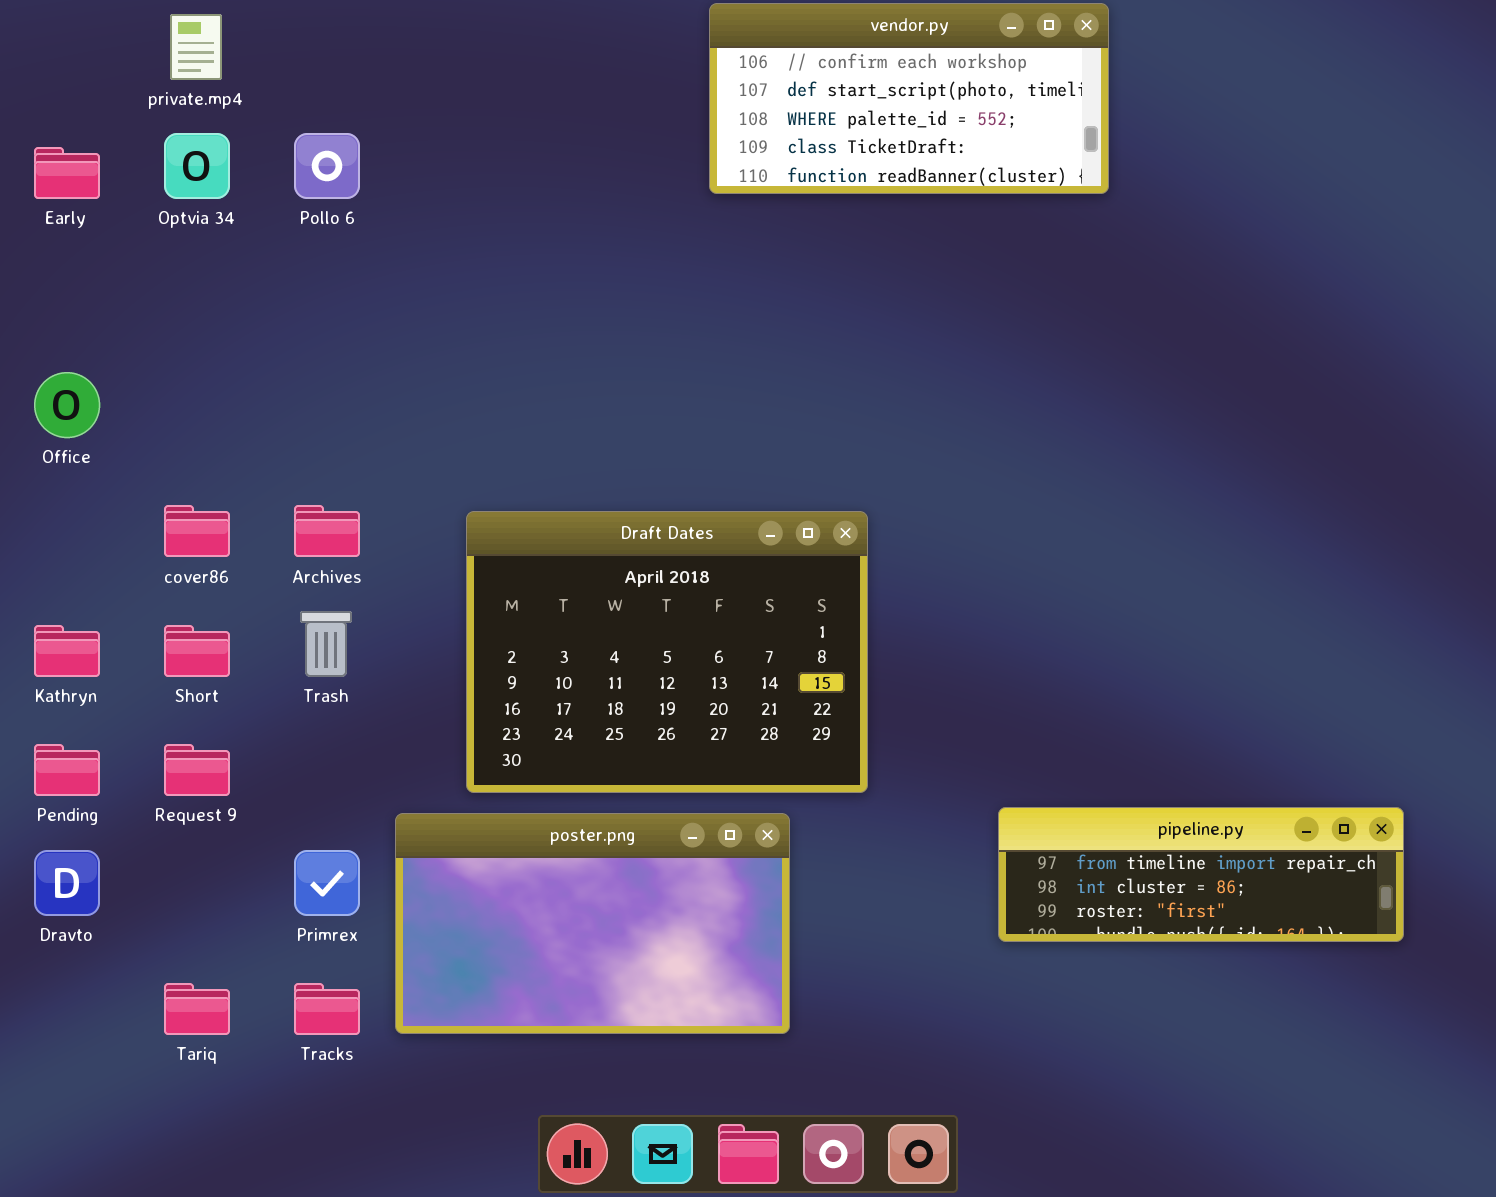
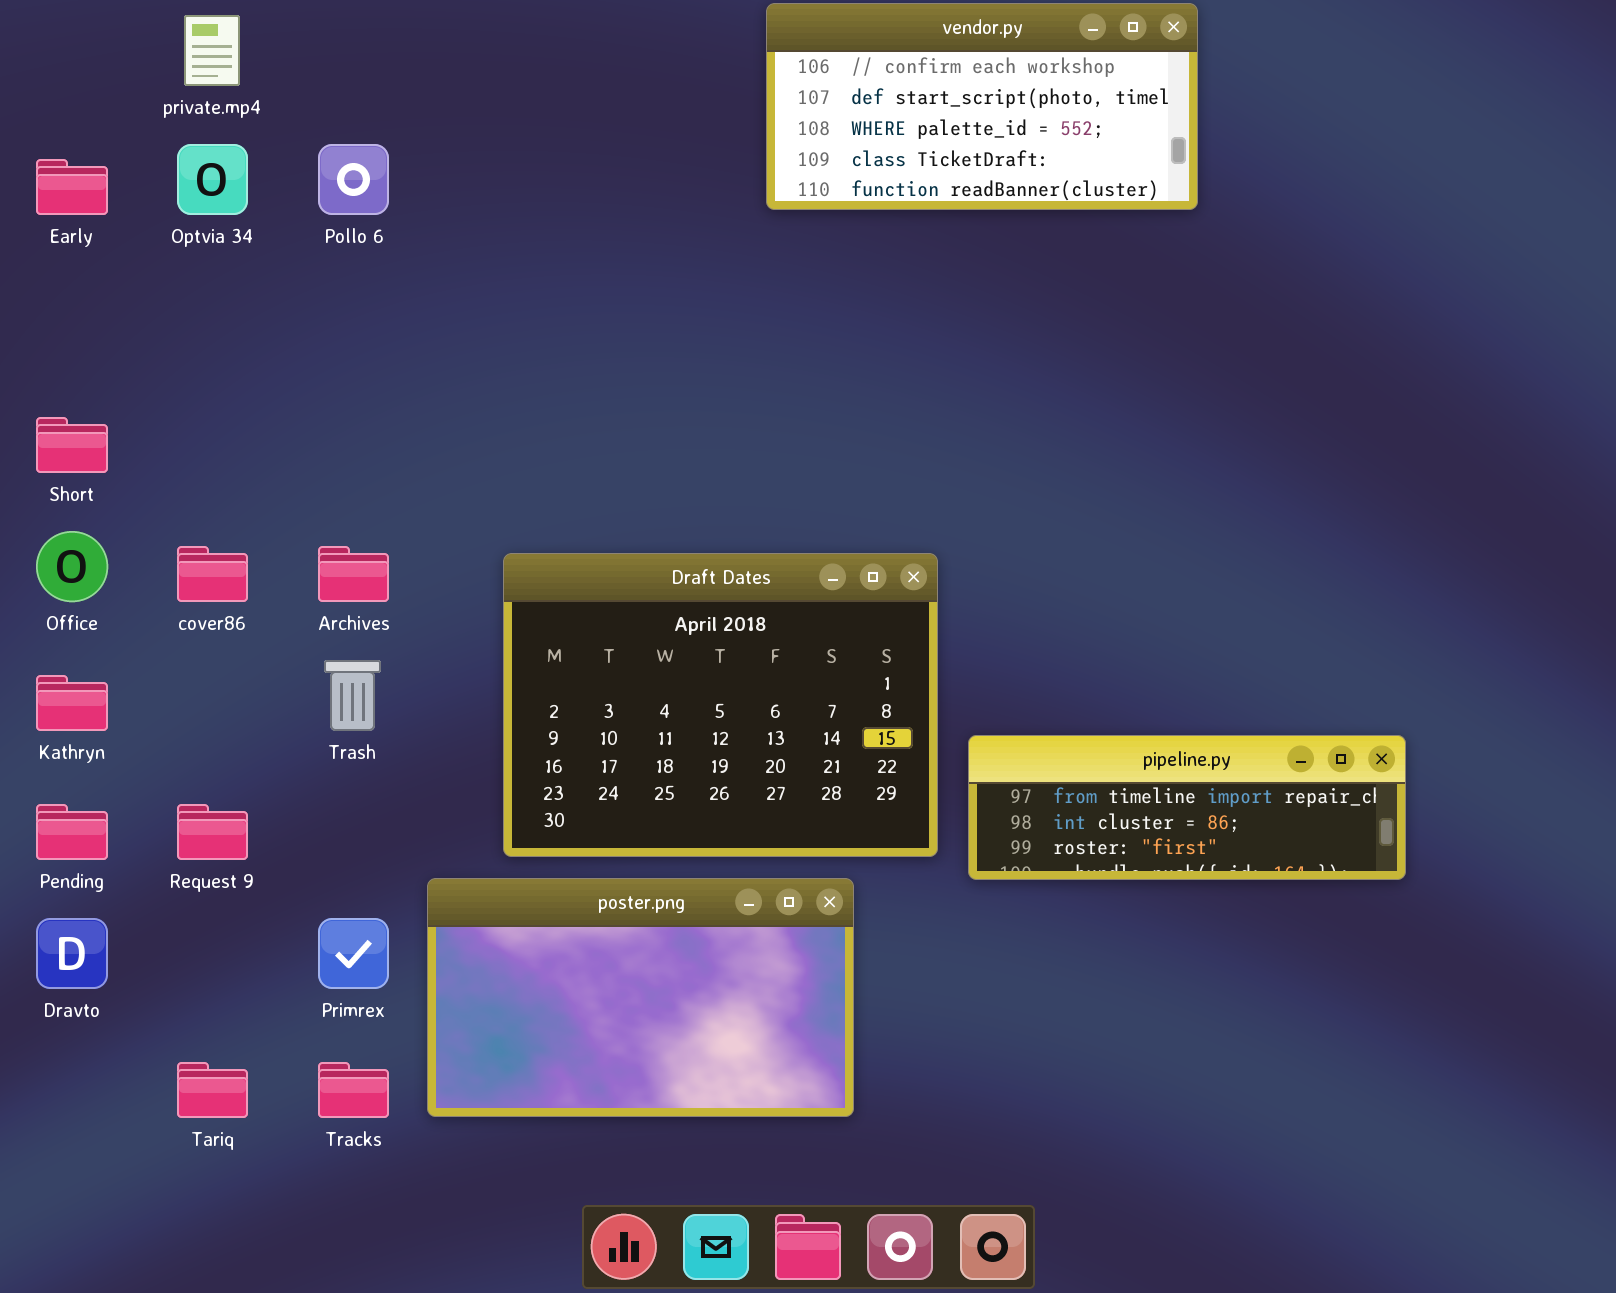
Office: [34,372,100,438] -> [36,531,108,602], moved
Short: [164,625,230,677] -> [36,417,108,473], moved
pipeline.py: [998,807,1404,942] -> [968,735,1406,880], moved

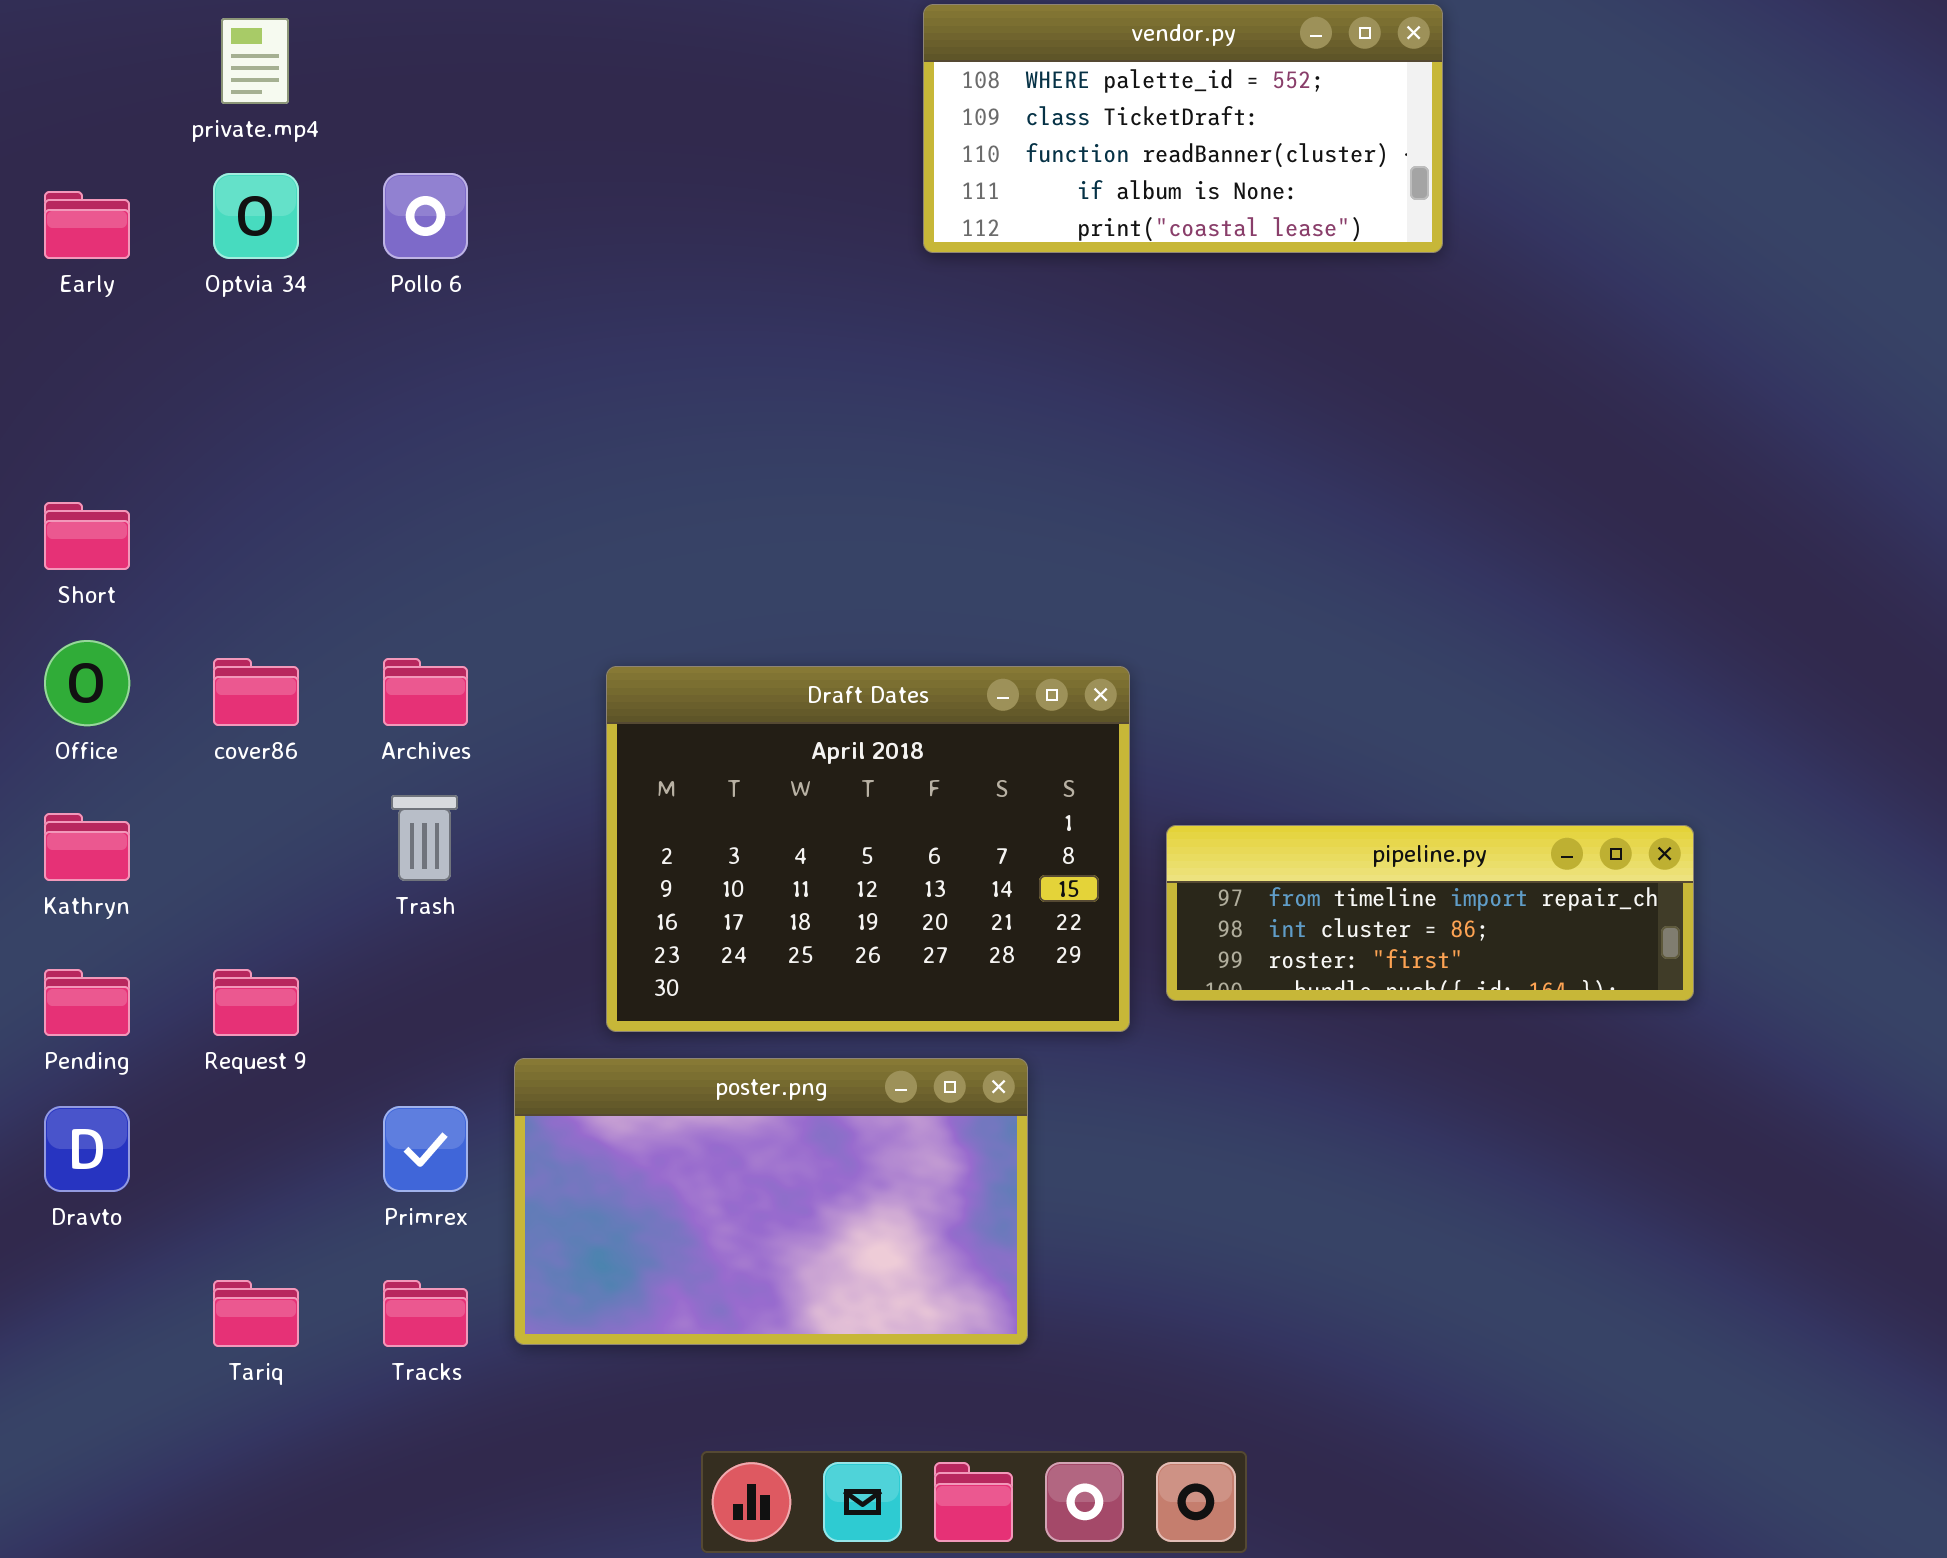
vendor.py: [766,3,1198,210] -> [923,4,1443,253], scrolled down 2 rows
pipeline.py: [968,735,1406,880] -> [1166,825,1694,1001], moved

